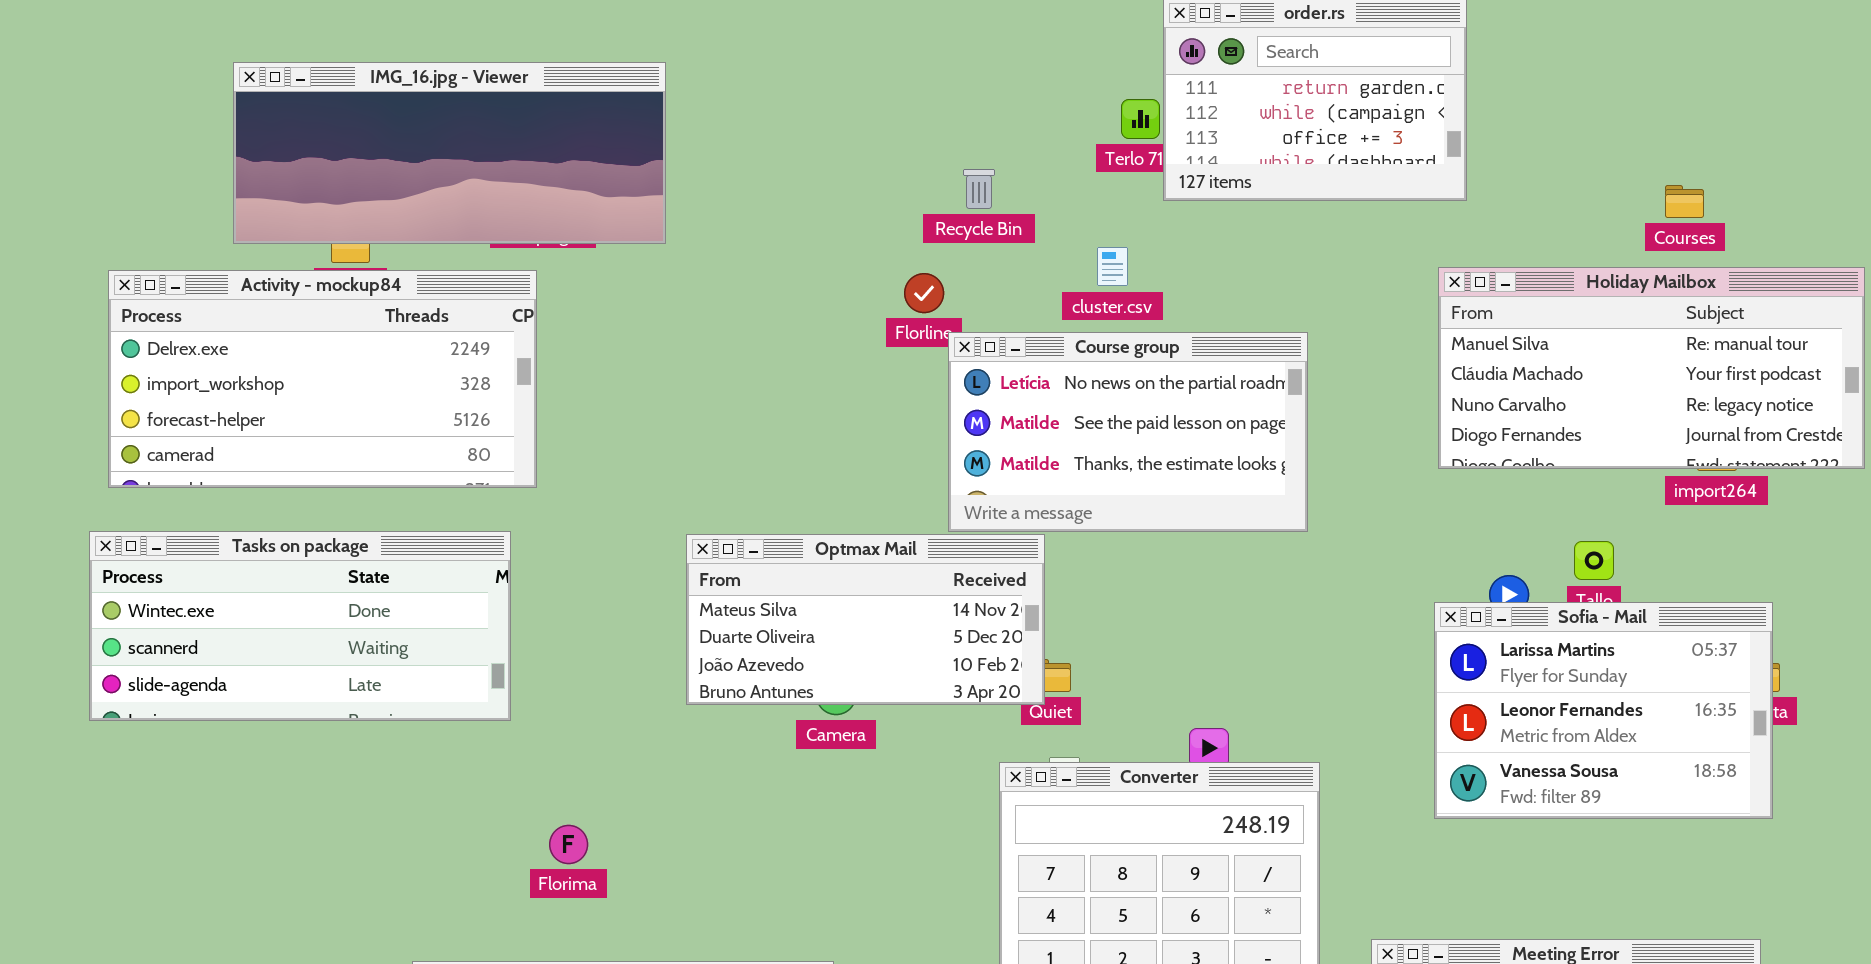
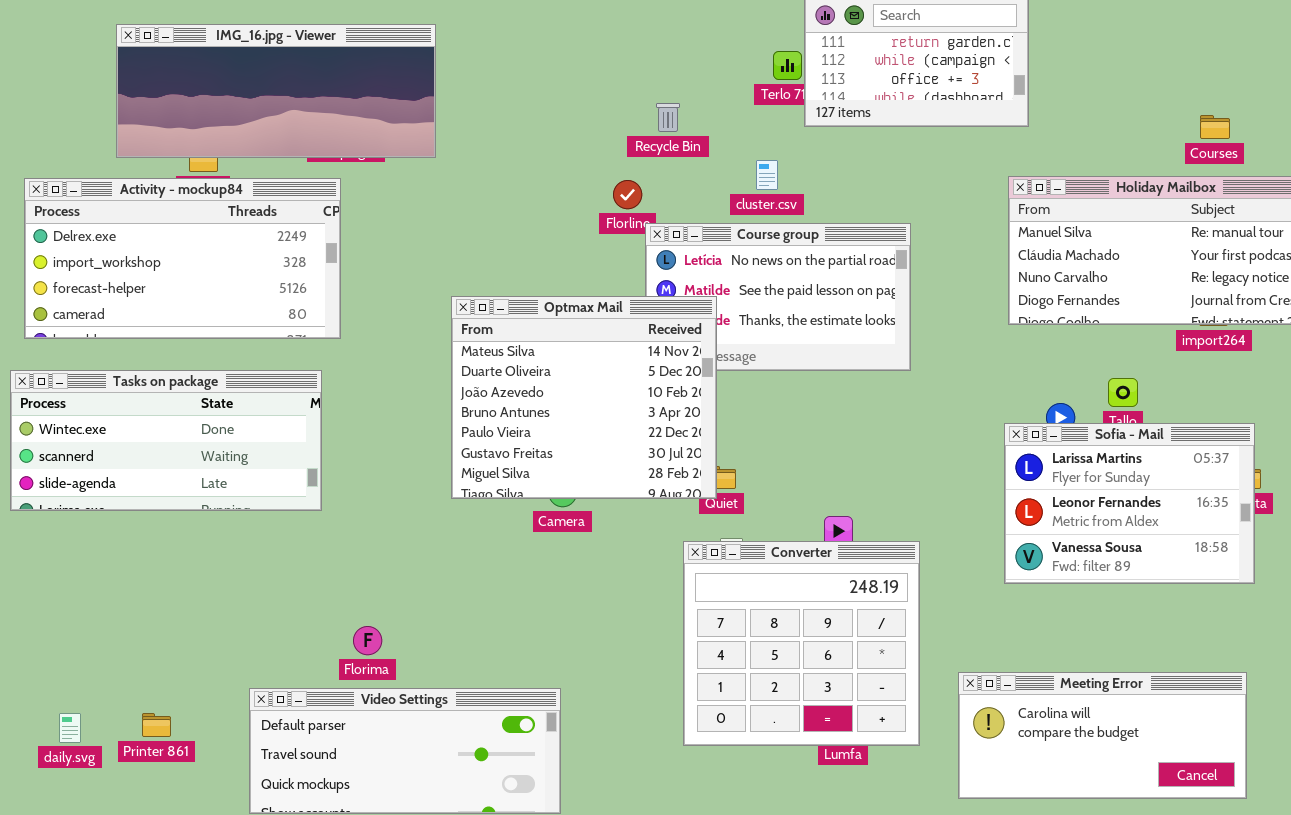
Courses: [1665,185,1704,218] -> [1200,115,1230,139], moved
Optmax Mail: [686,534,1045,705] -> [451,296,717,499], resized
Florima: [549,825,588,864] -> [353,626,382,655], moved

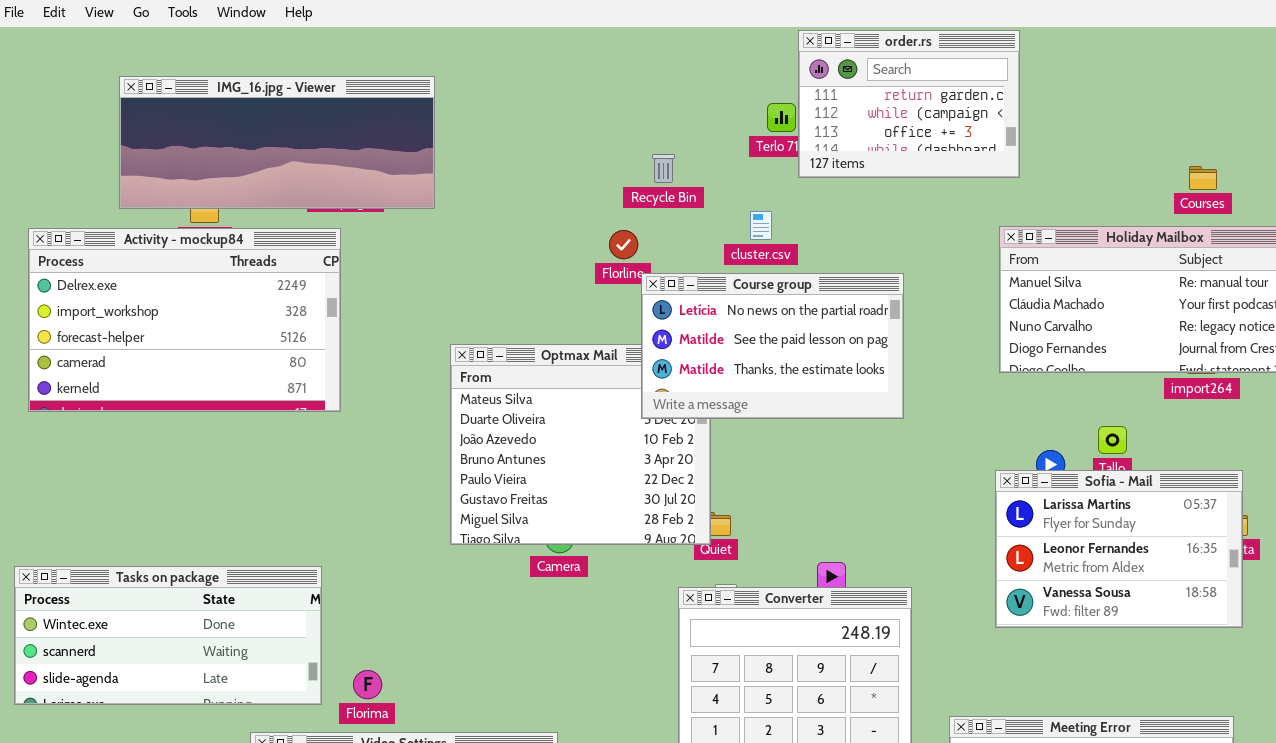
Activity - mockup84: [24,178,341,339] -> [28,228,341,412], resized
Course group: [645,223,911,371] -> [641,273,904,419], raised
Tasks on package: [10,370,322,511] -> [14,566,322,705], moved

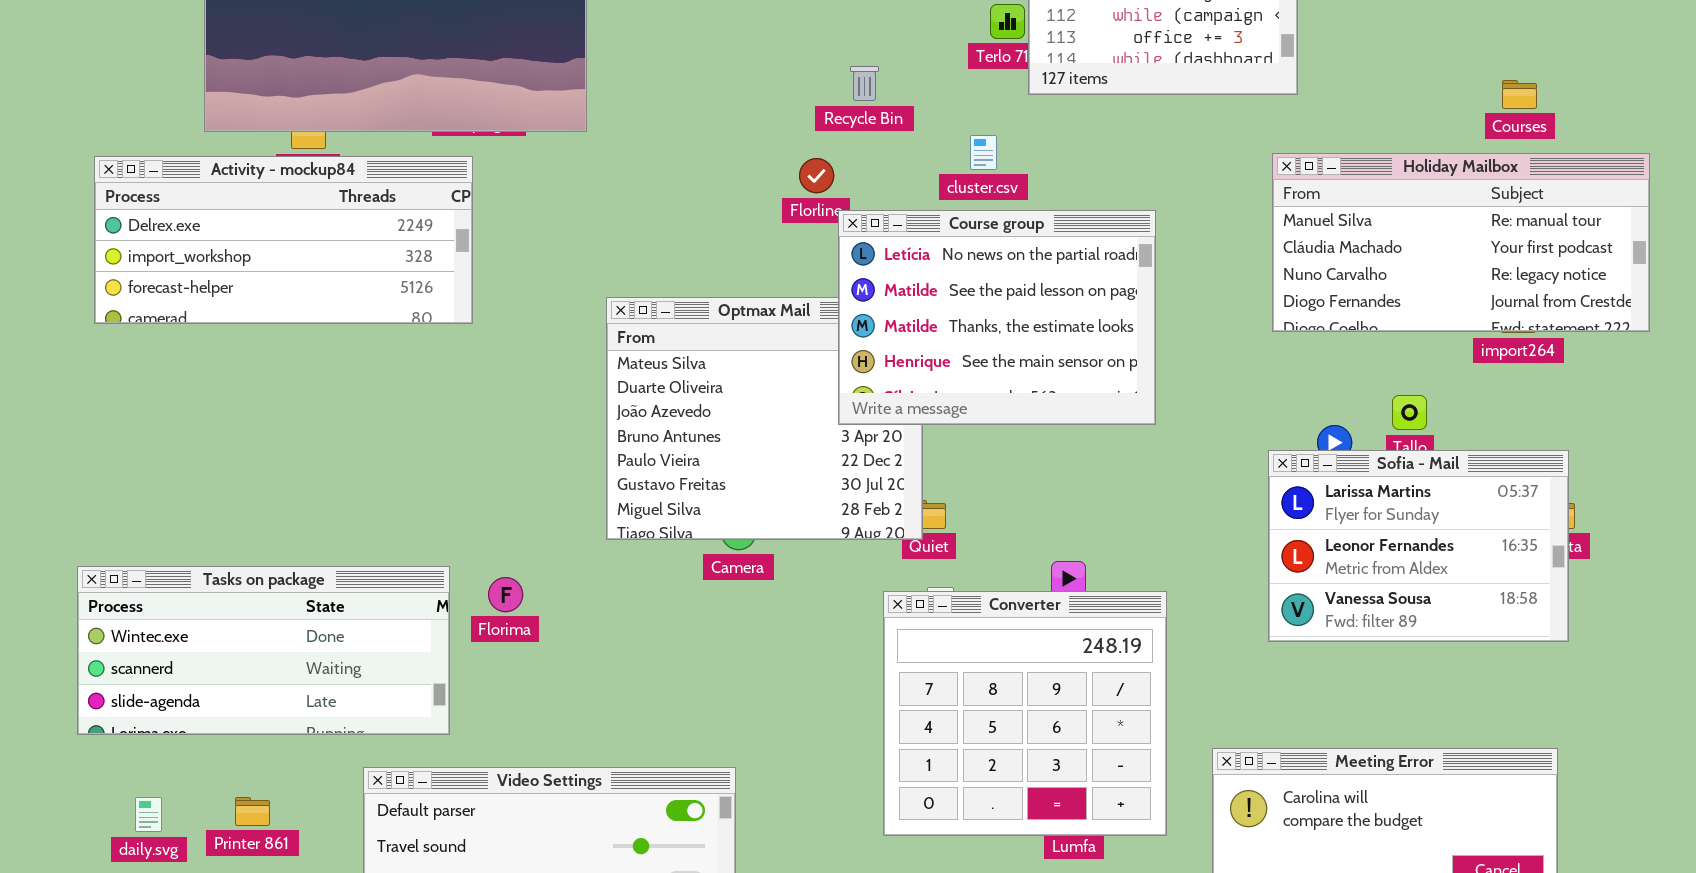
Activity - mockup84: [28,228,341,412] -> [94,156,473,324], resized
Course group: [641,273,904,419] -> [838,210,1156,425], resized
Florima: [353,670,382,699] -> [488,577,523,612], moved

